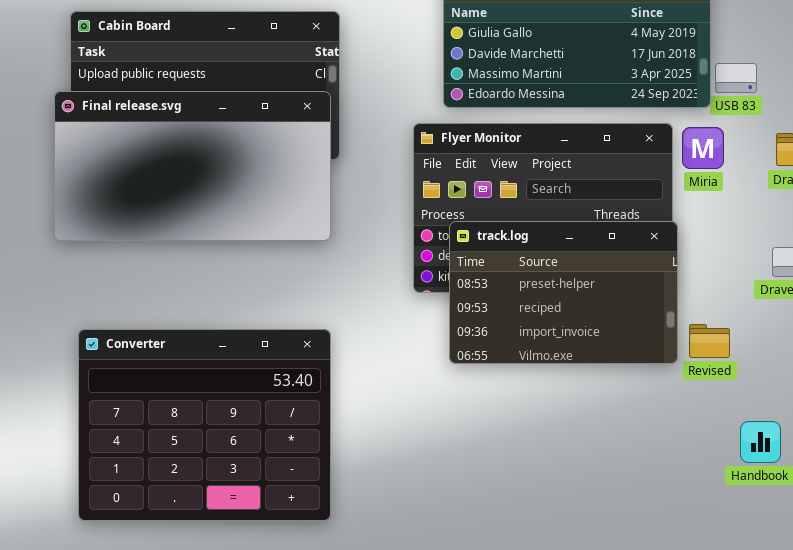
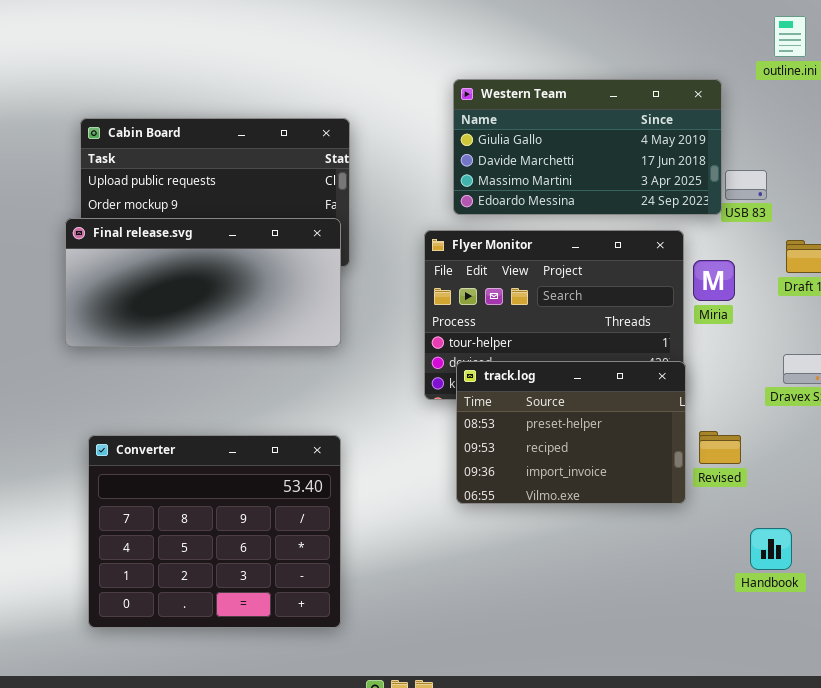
Final release.svg: [54,91,331,241] -> [65,218,341,347], resized
Miria: [682,127,724,169] -> [693,260,735,301], moved
track.log: [449,221,678,364] -> [456,361,686,504], moved

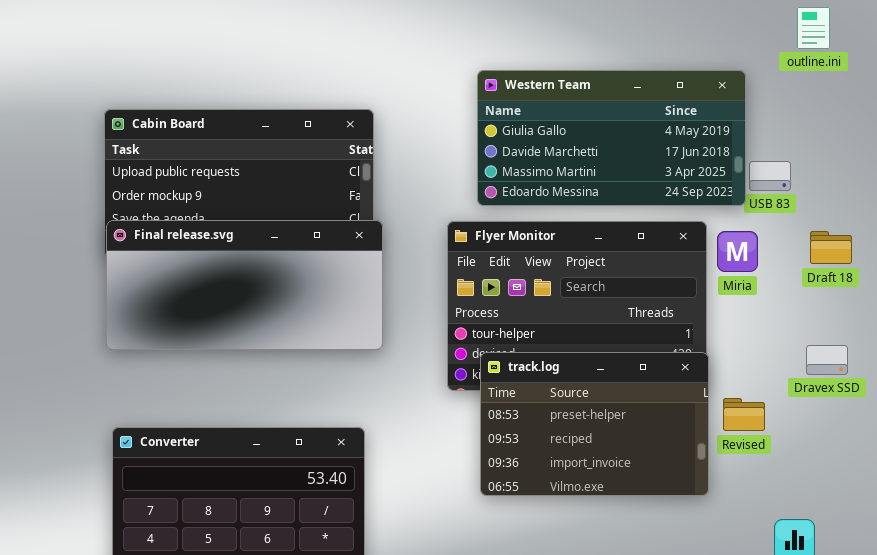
Final release.svg: [65,218,341,347] -> [106,220,383,350], moved
Miria: [693,260,735,301] -> [717,231,758,272], moved
Revised: [699,431,741,464] -> [723,398,765,431], moved

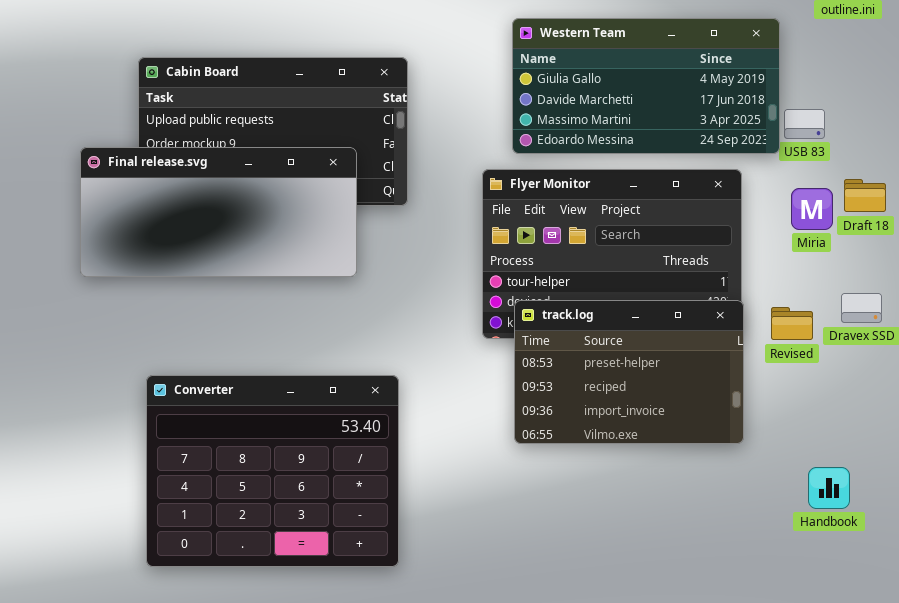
Final release.svg: [106,220,383,350] -> [80,147,357,277], moved
Miria: [717,231,758,272] -> [791,188,833,230], moved
Revised: [723,398,765,431] -> [771,307,813,340], moved

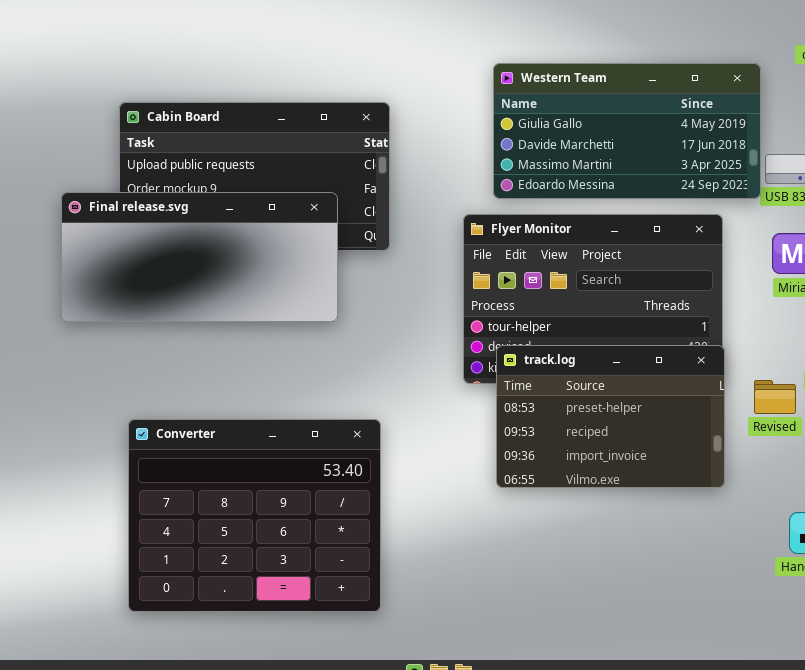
Revised: [771,307,813,340] -> [754,380,796,414], moved

